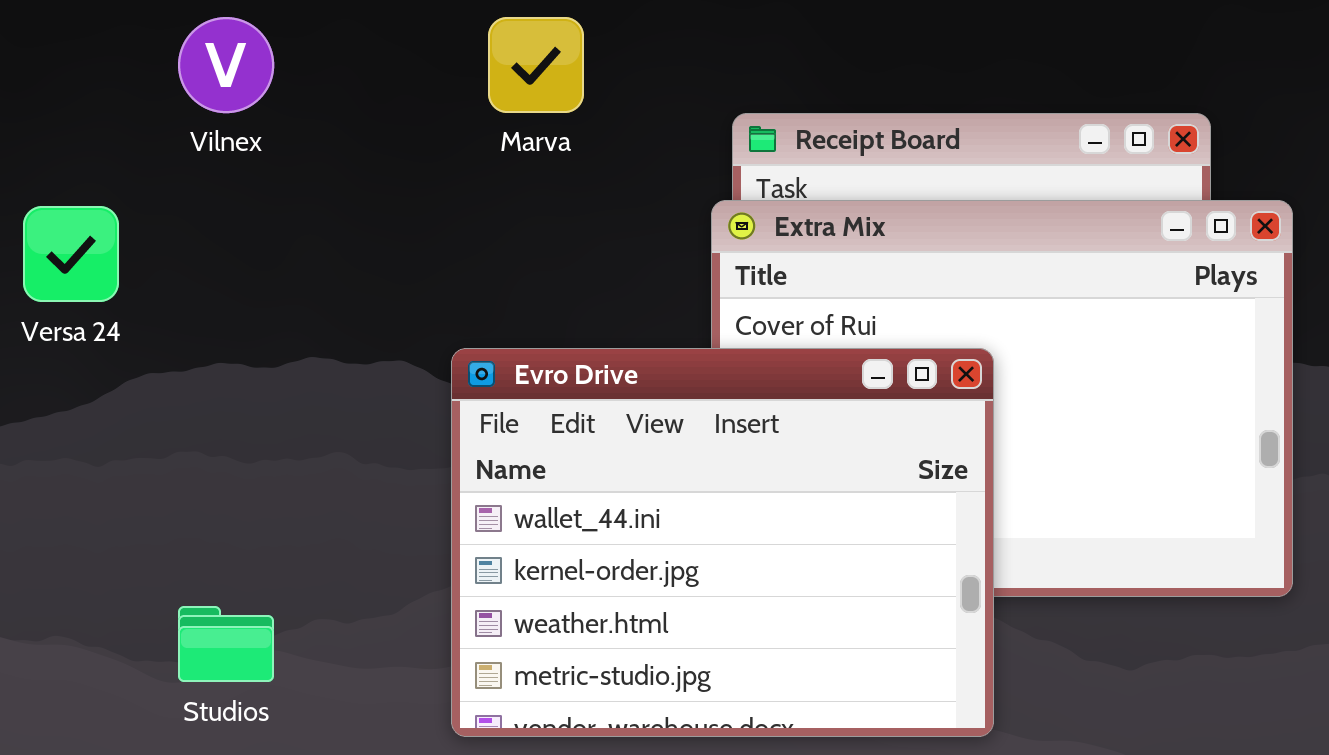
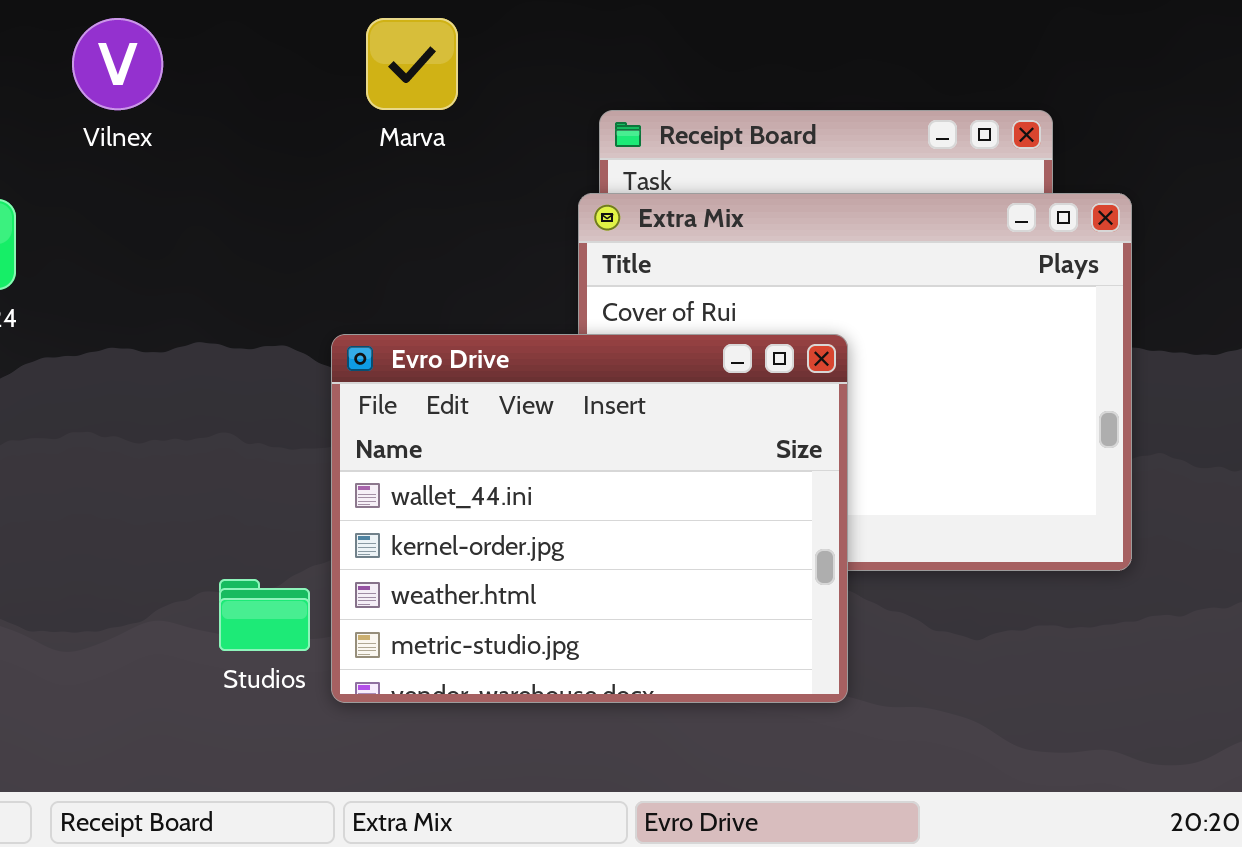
Studios: [178,606,274,682] -> [219,579,310,651], moved

